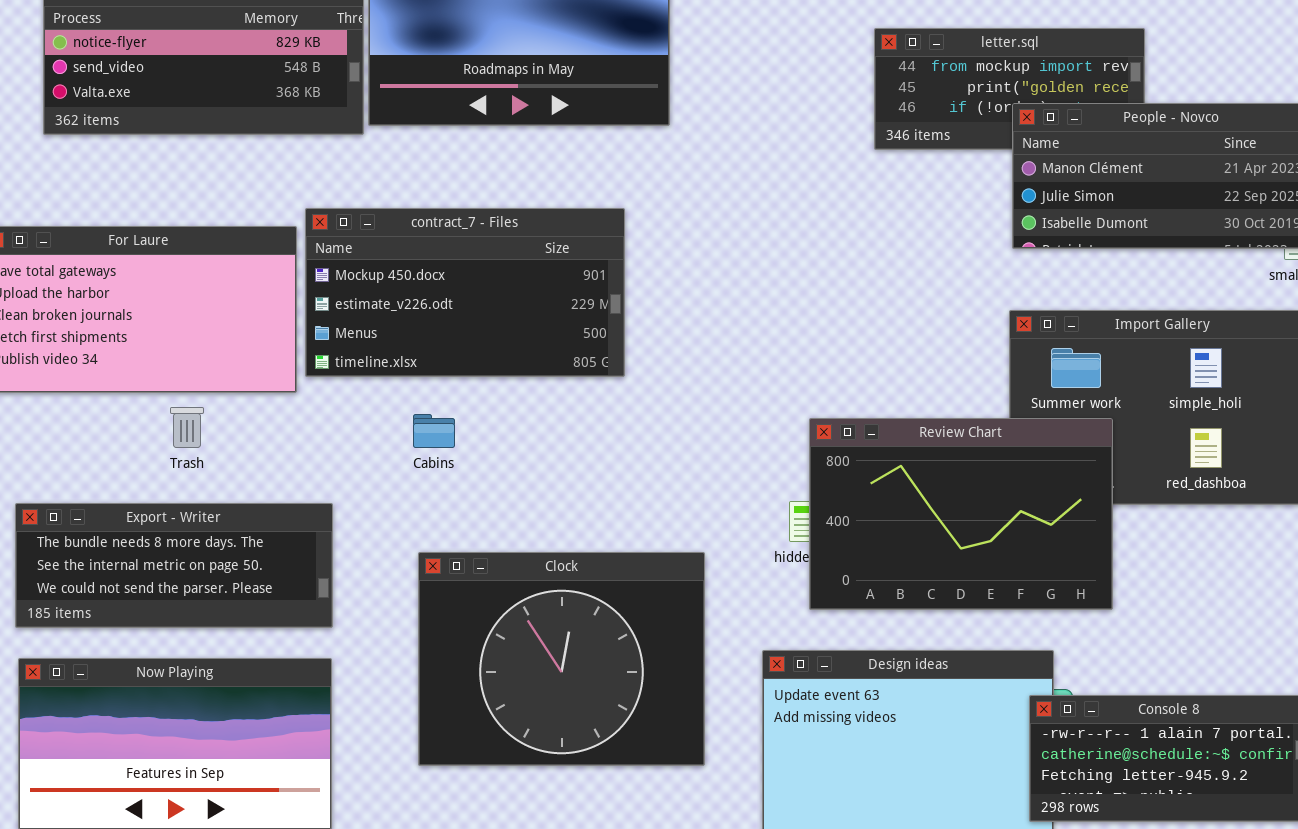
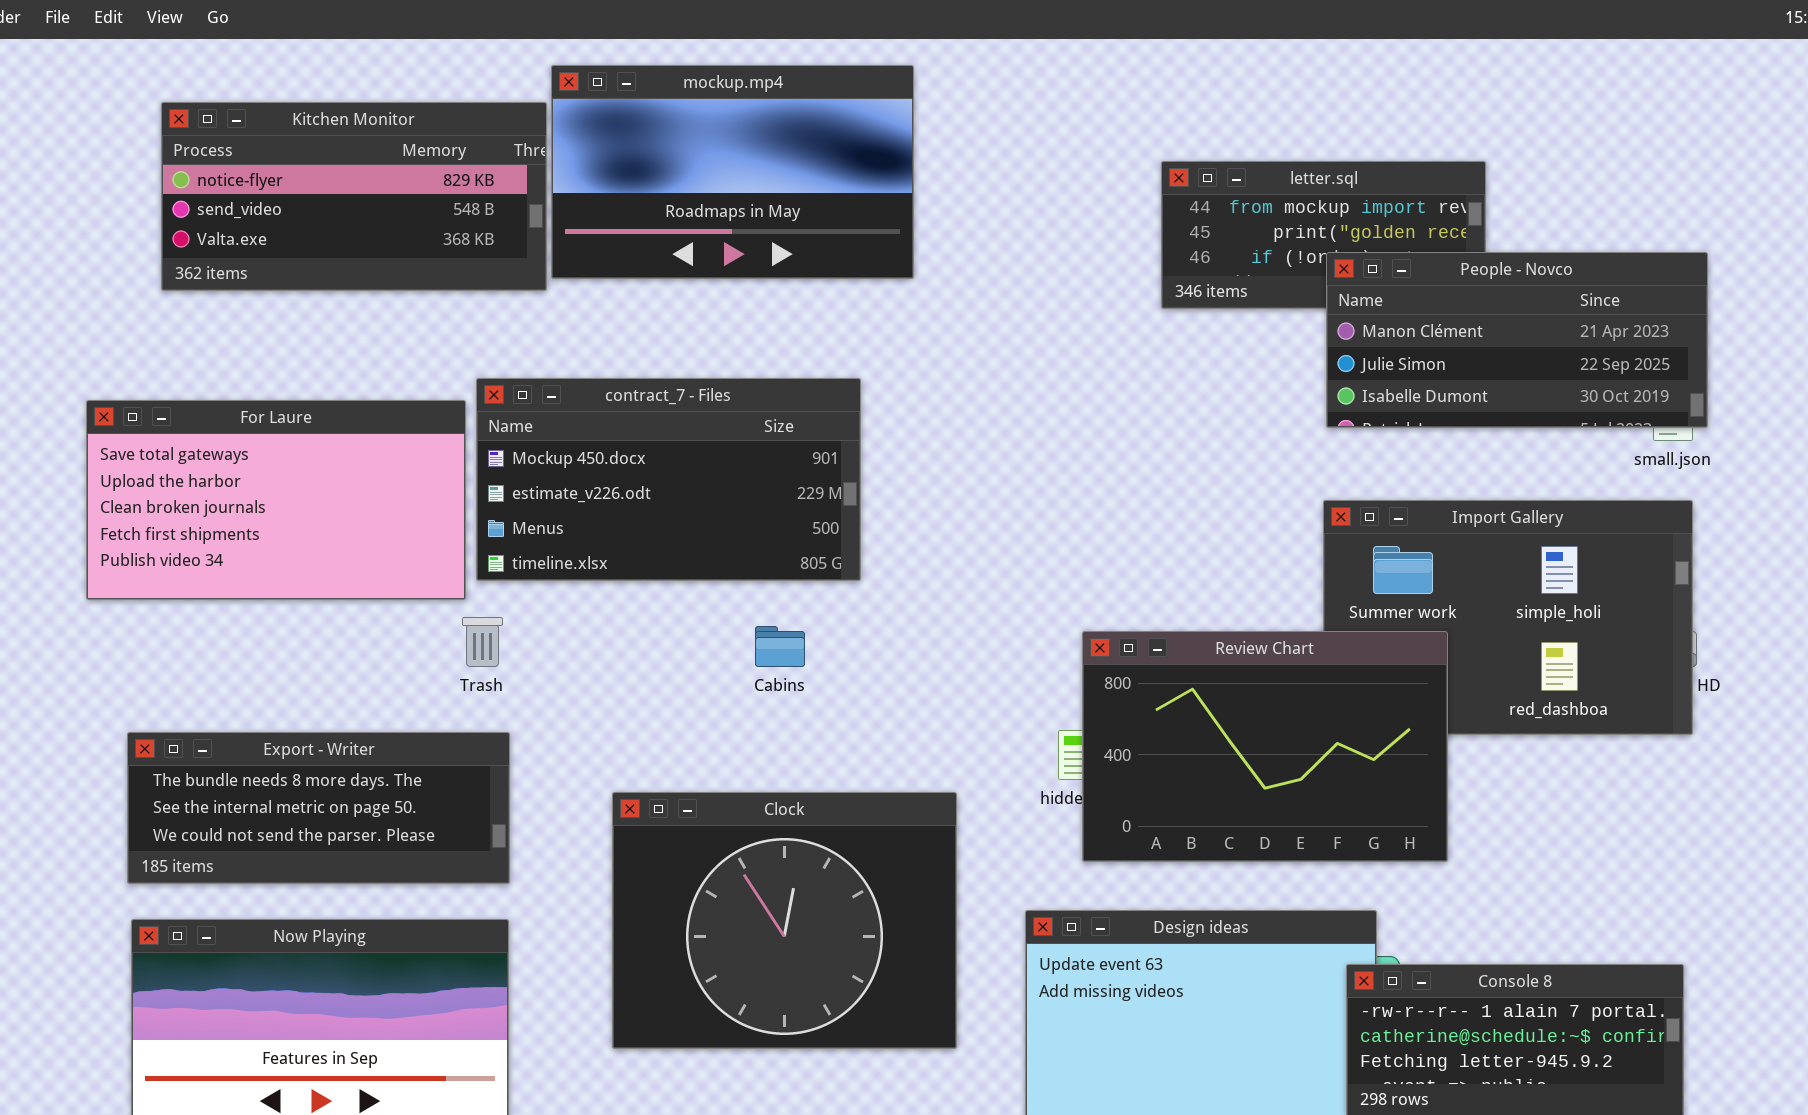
Trash: [170,407,204,448] -> [462,617,503,667], moved
Cabins: [413,414,455,448] -> [755,626,805,667], moved

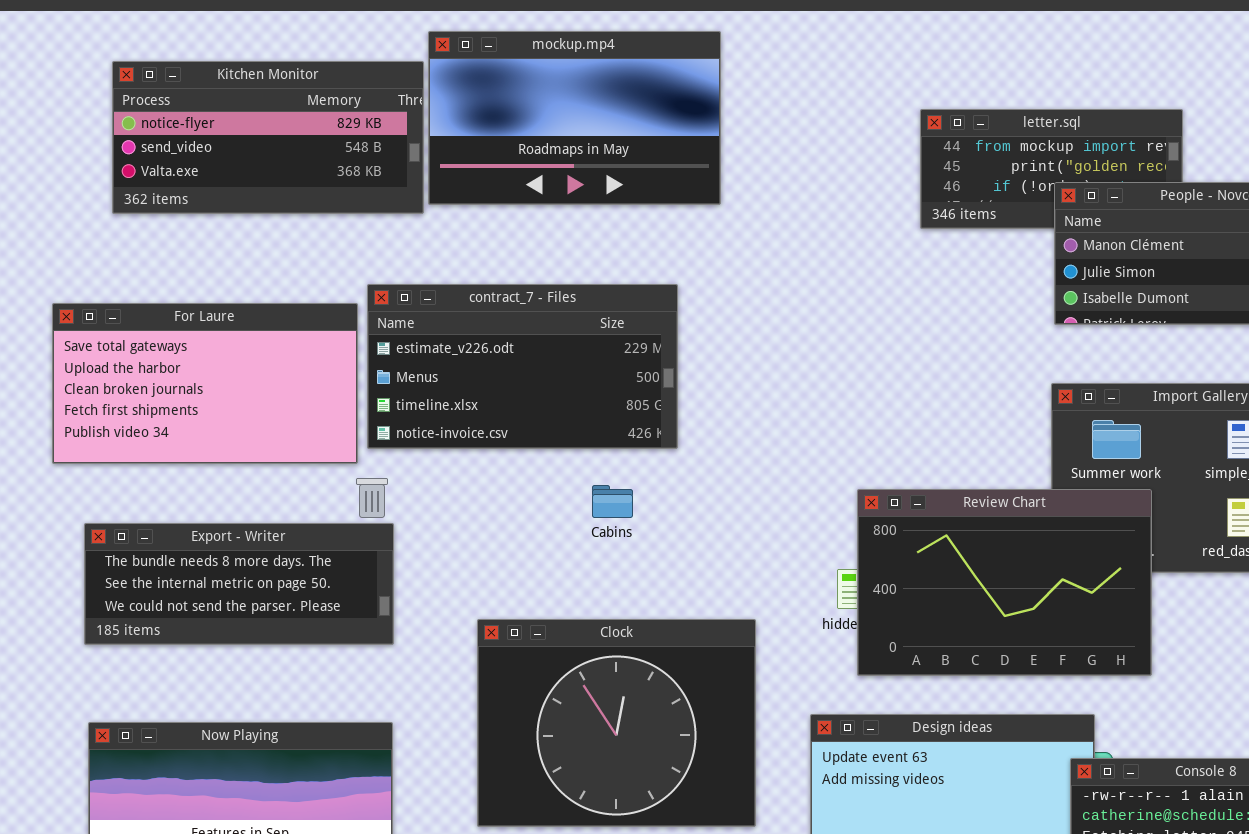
contract_7 - Files: [476,378,861,581] -> [367,284,678,449], scrolled down 1 row
Export - Writer: [127,732,510,884] -> [84,523,394,645], moved

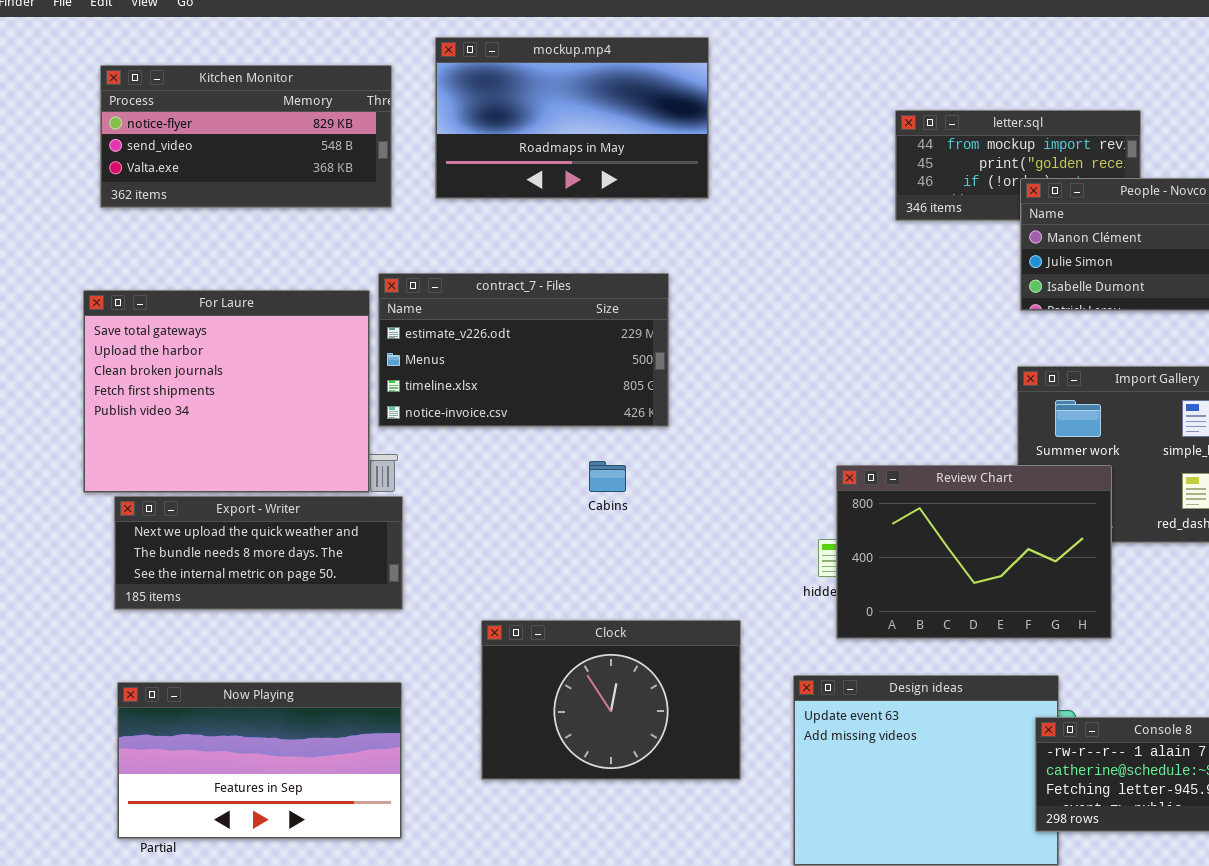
Kitchen Monitor: [112,61,424,214] -> [100,65,392,208], moved
For Laure: [52,303,358,464] -> [83,290,370,493], resized
Export - Writer: [84,523,394,645] -> [114,496,403,610], scrolled up 1 row
Clock: [477,619,756,827] -> [481,620,741,780], resized

